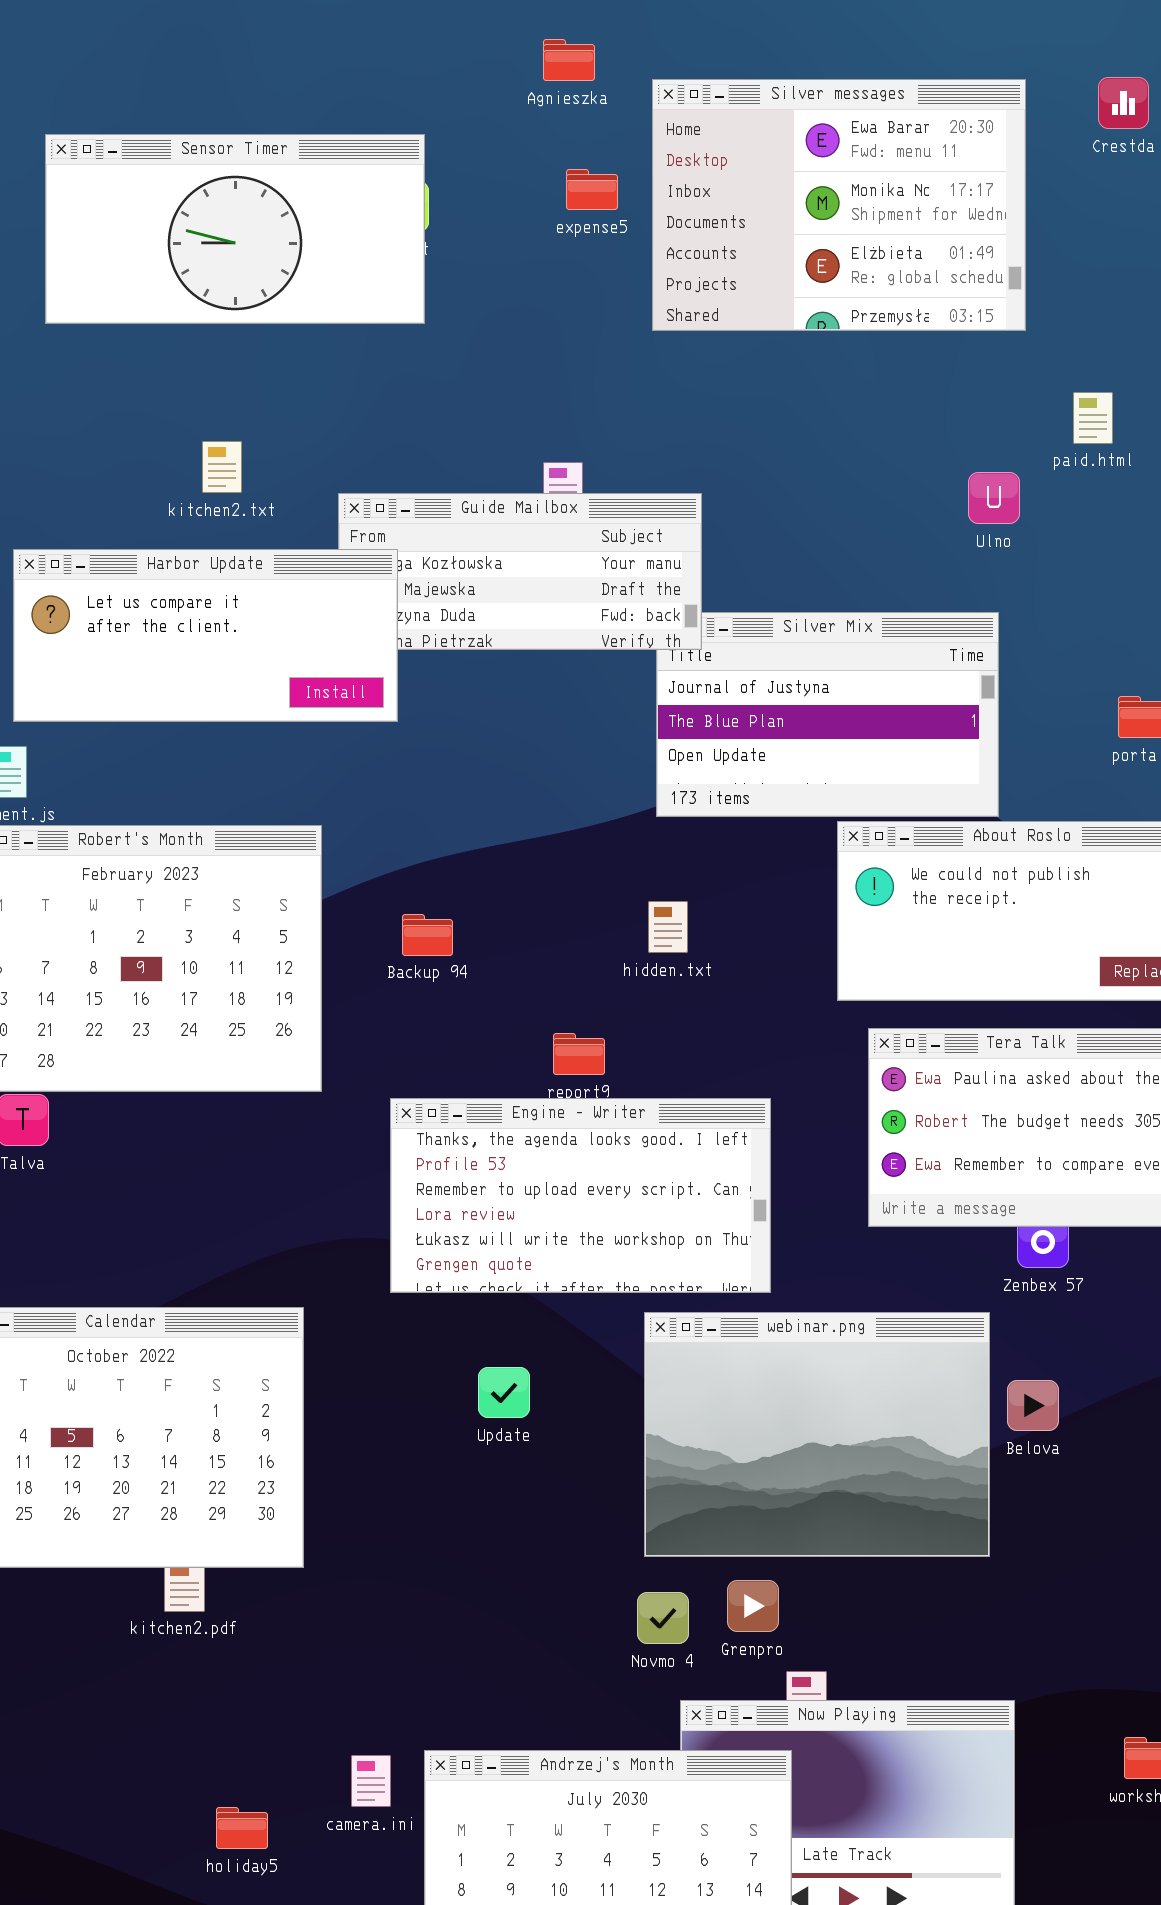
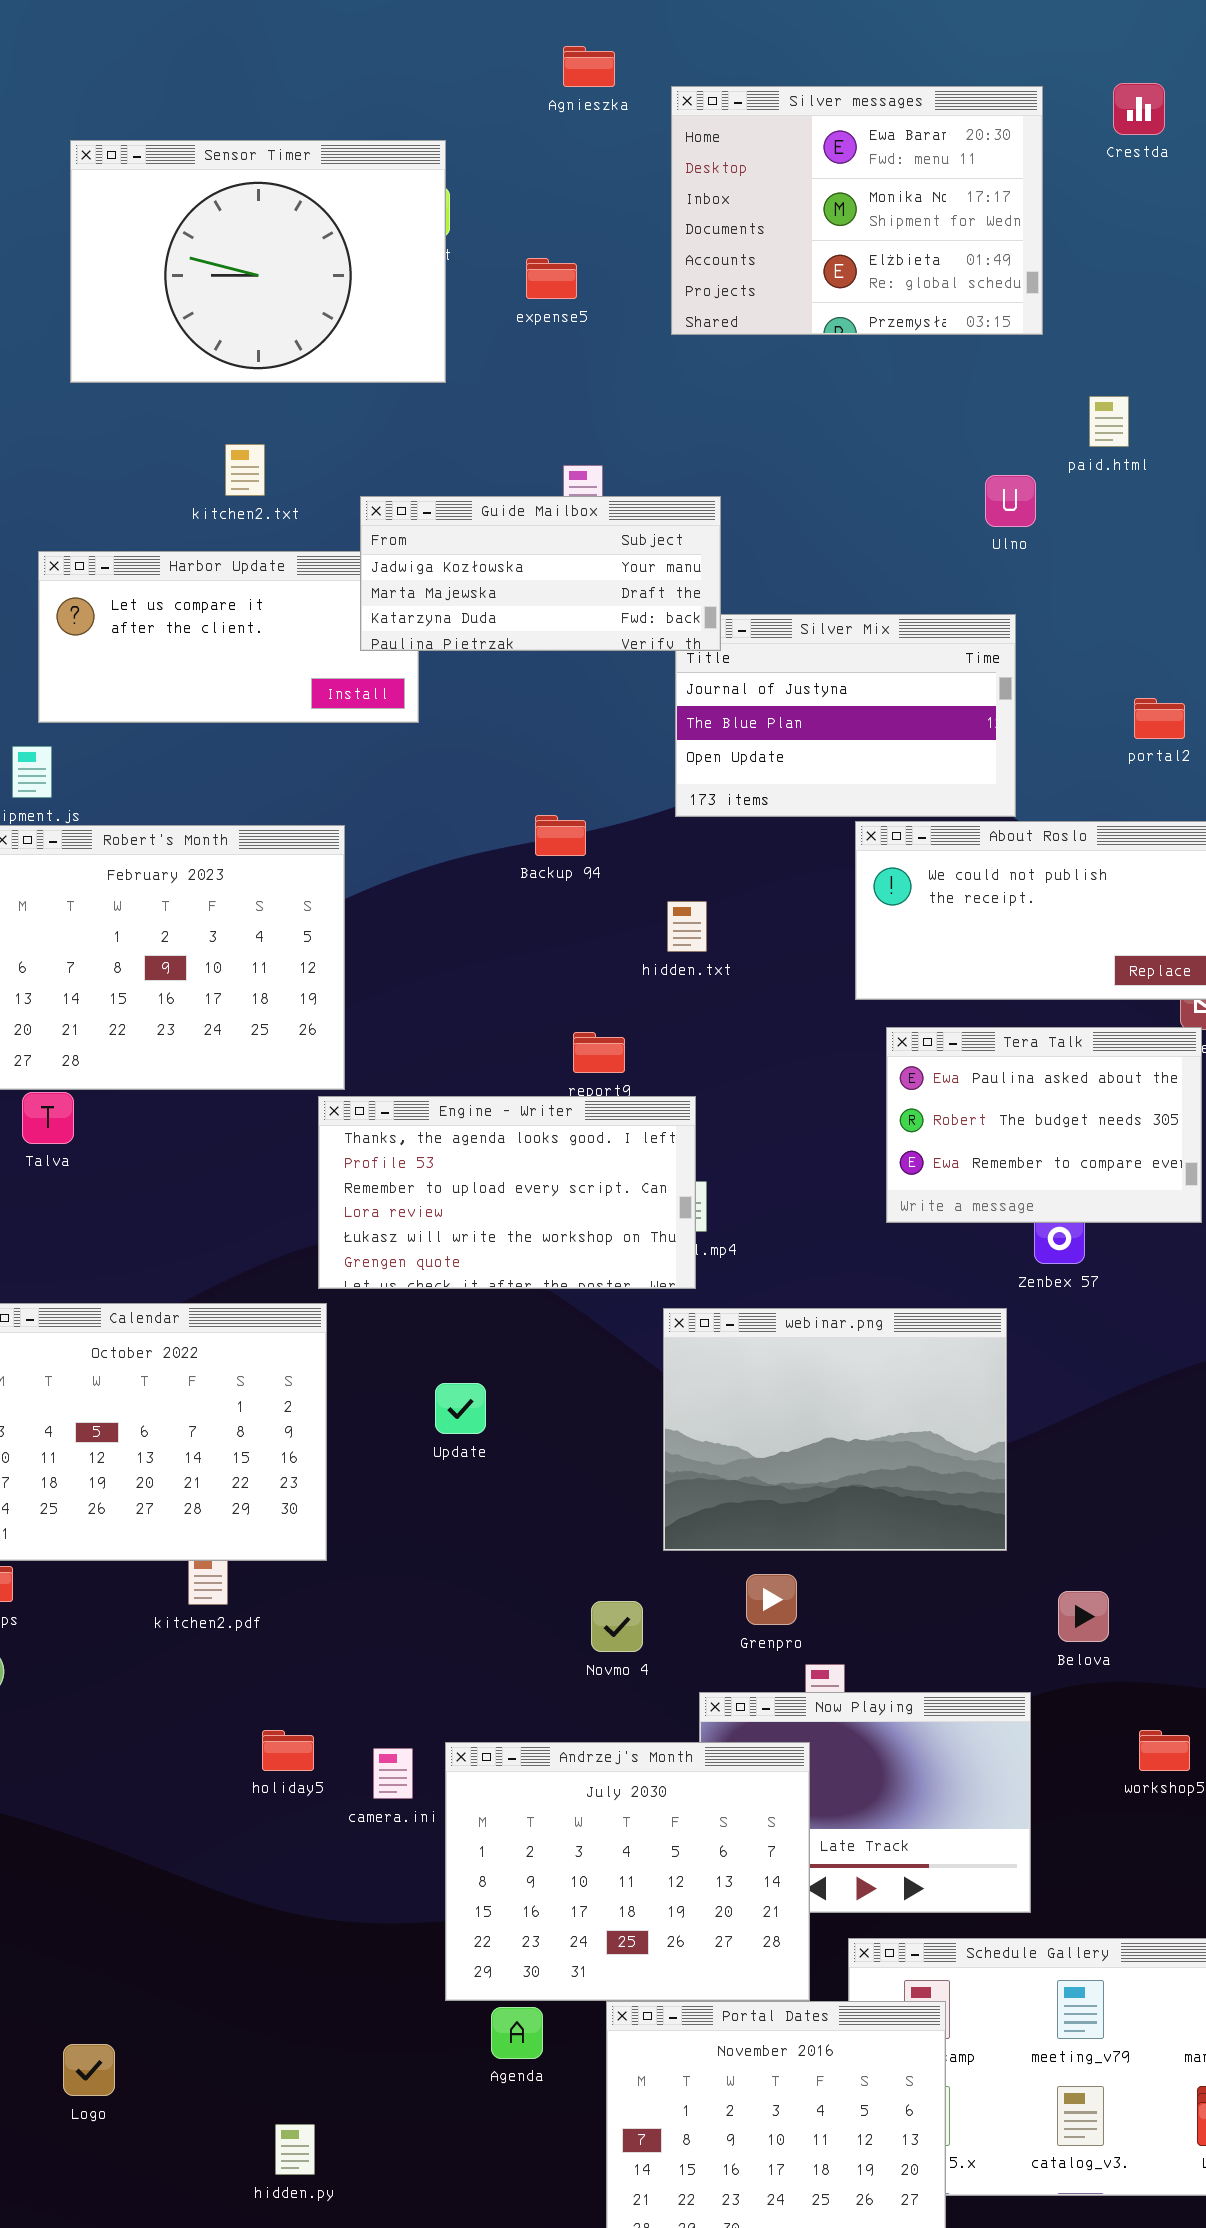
Sensor Timer: [45,134,425,324] -> [70,140,446,383], resized
expense5: [566,169,618,210] -> [526,258,577,299], moved
Guide Mailbox: [338,493,702,650] -> [360,496,721,651], raised
Backup 94: [402,914,453,956] -> [535,815,586,856], moved
Engine - Writer: [390,1098,771,1293] -> [318,1096,696,1289], moved
Update: [478,1367,530,1418] -> [435,1383,486,1434], moved
Belova: [1007,1380,1059,1431] -> [1058,1591,1109,1642], moved
Novmo 4: [637,1592,689,1644] -> [591,1601,643,1652], moved
holiday5: [216,1807,268,1849] -> [262,1730,314,1771], moved

